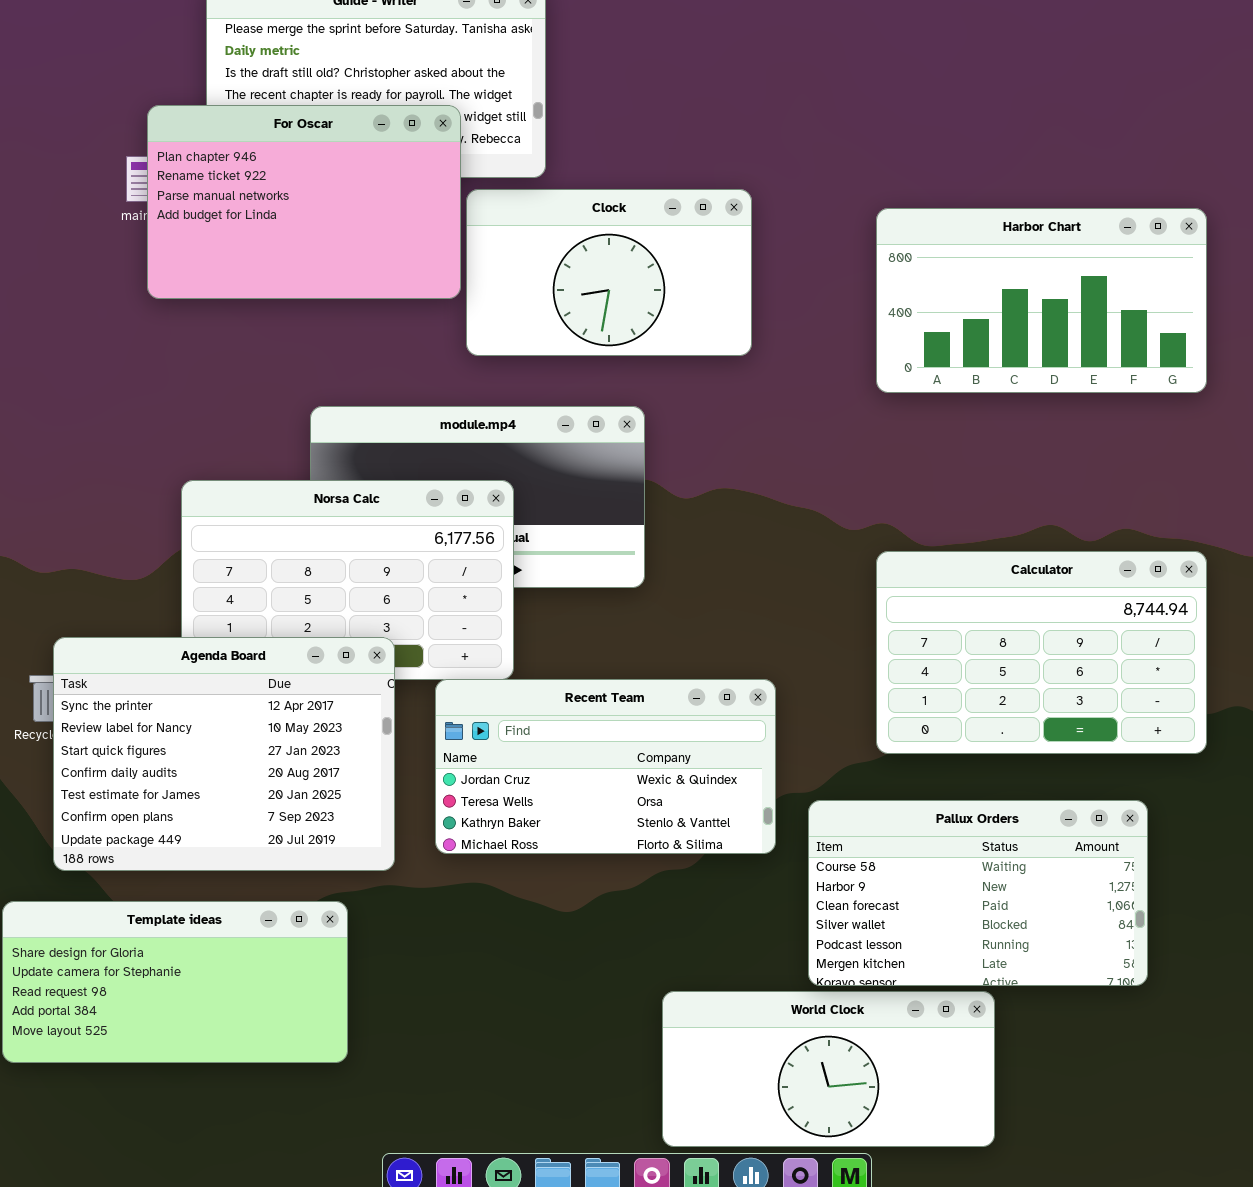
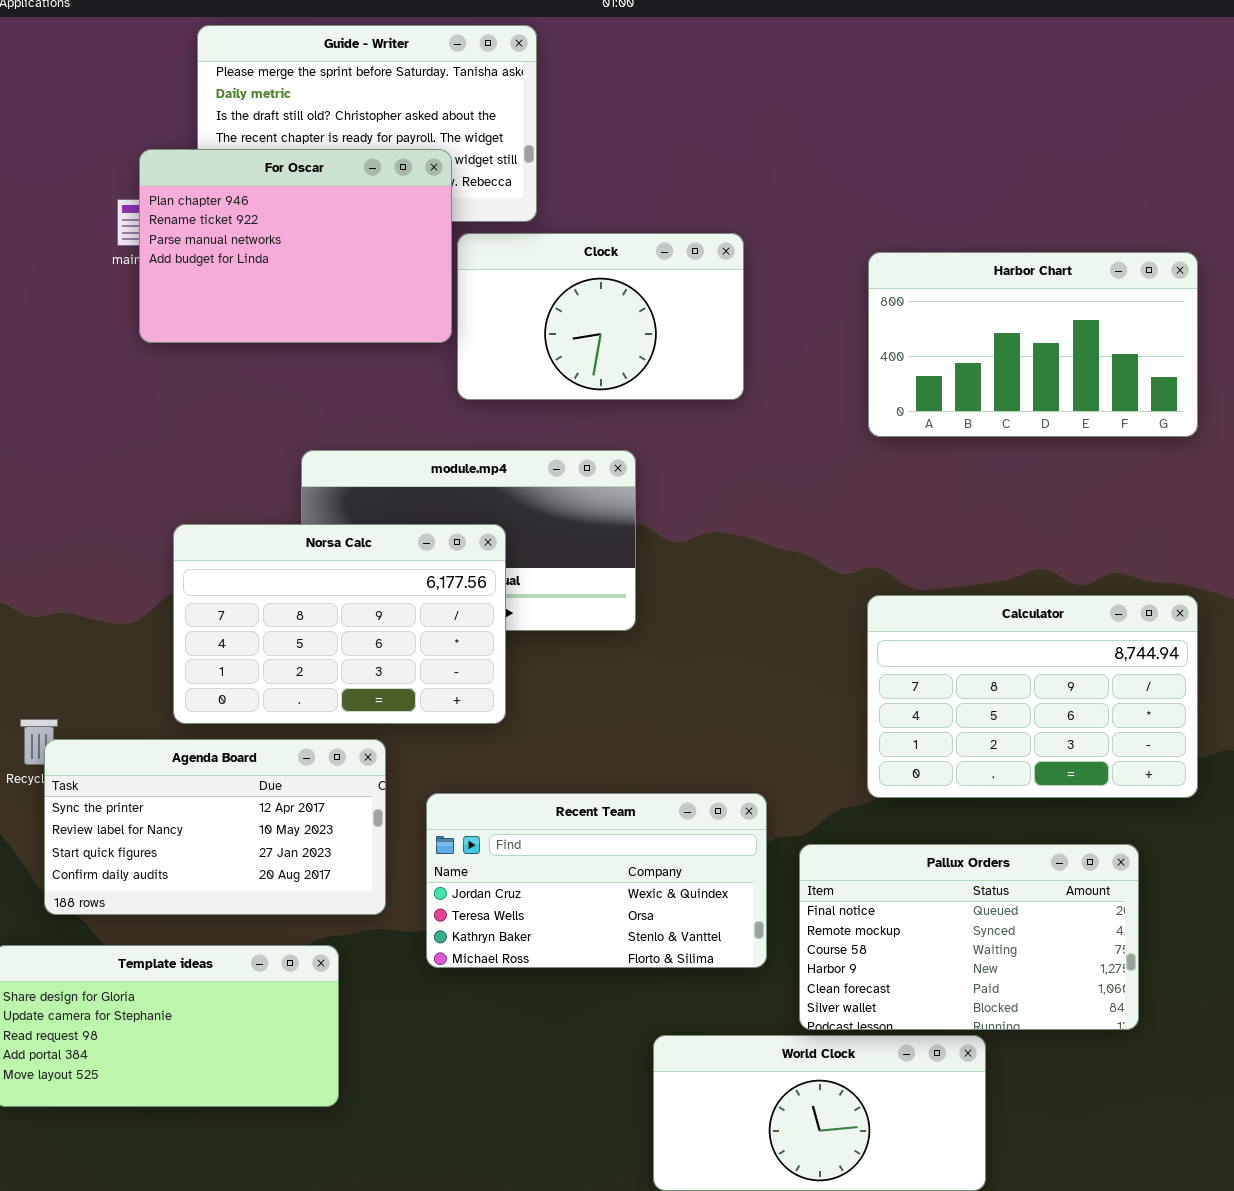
Agenda Board: [53,637,395,871] -> [44,739,386,915], resized
Recent Team: [435,679,776,854] -> [426,793,767,968], moved
Pallux Orders: [808,800,1148,986] -> [799,844,1139,1030], scrolled up 2 rows

